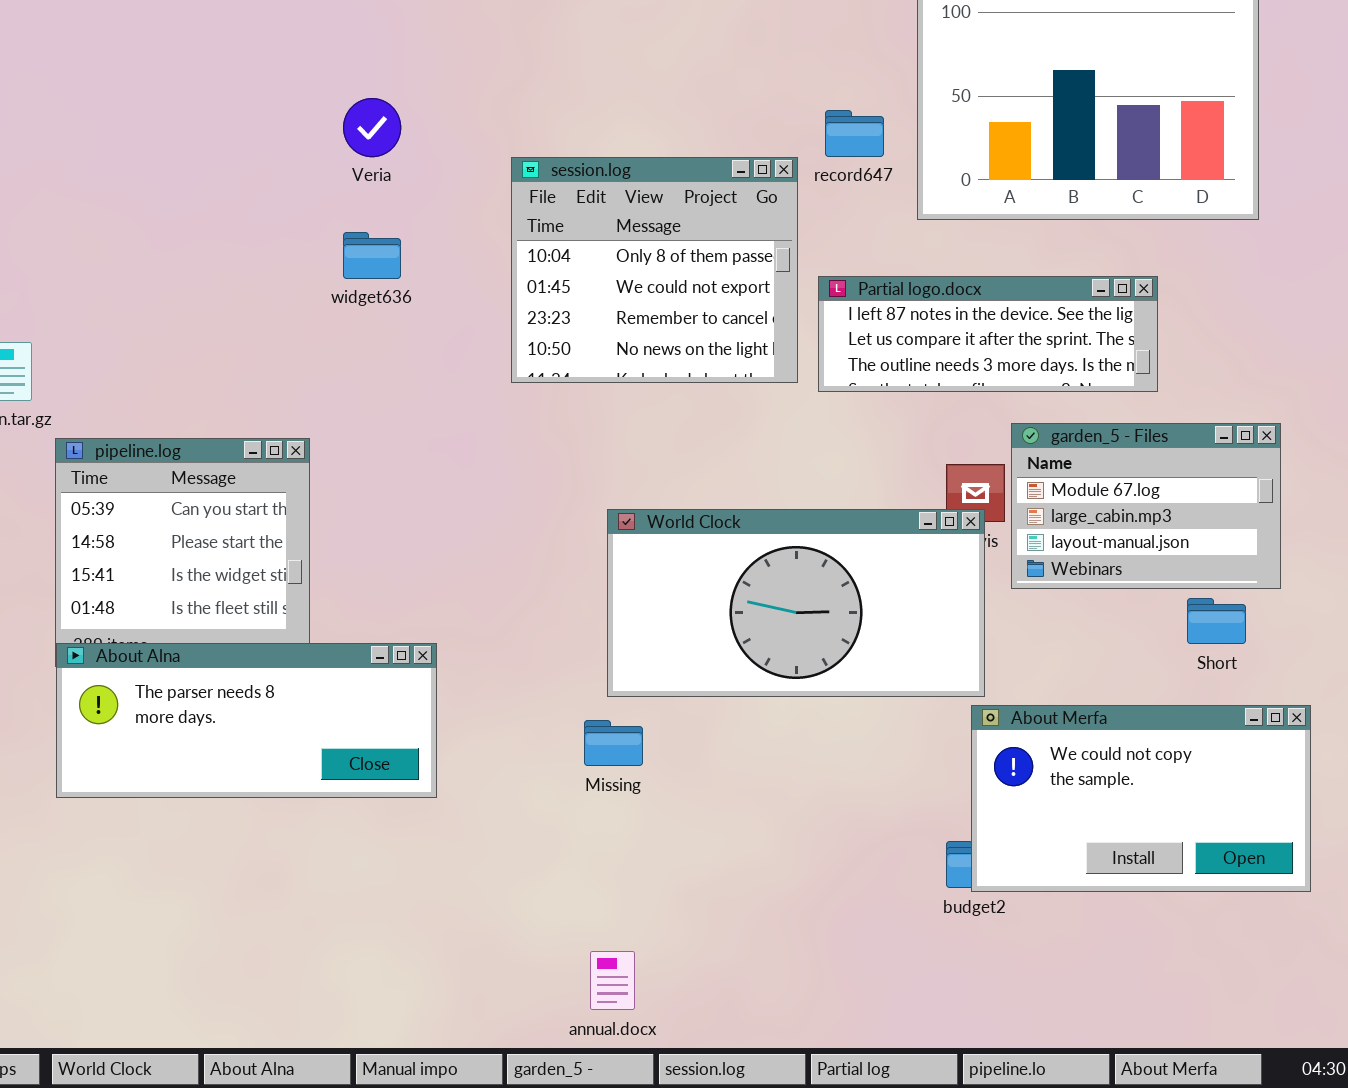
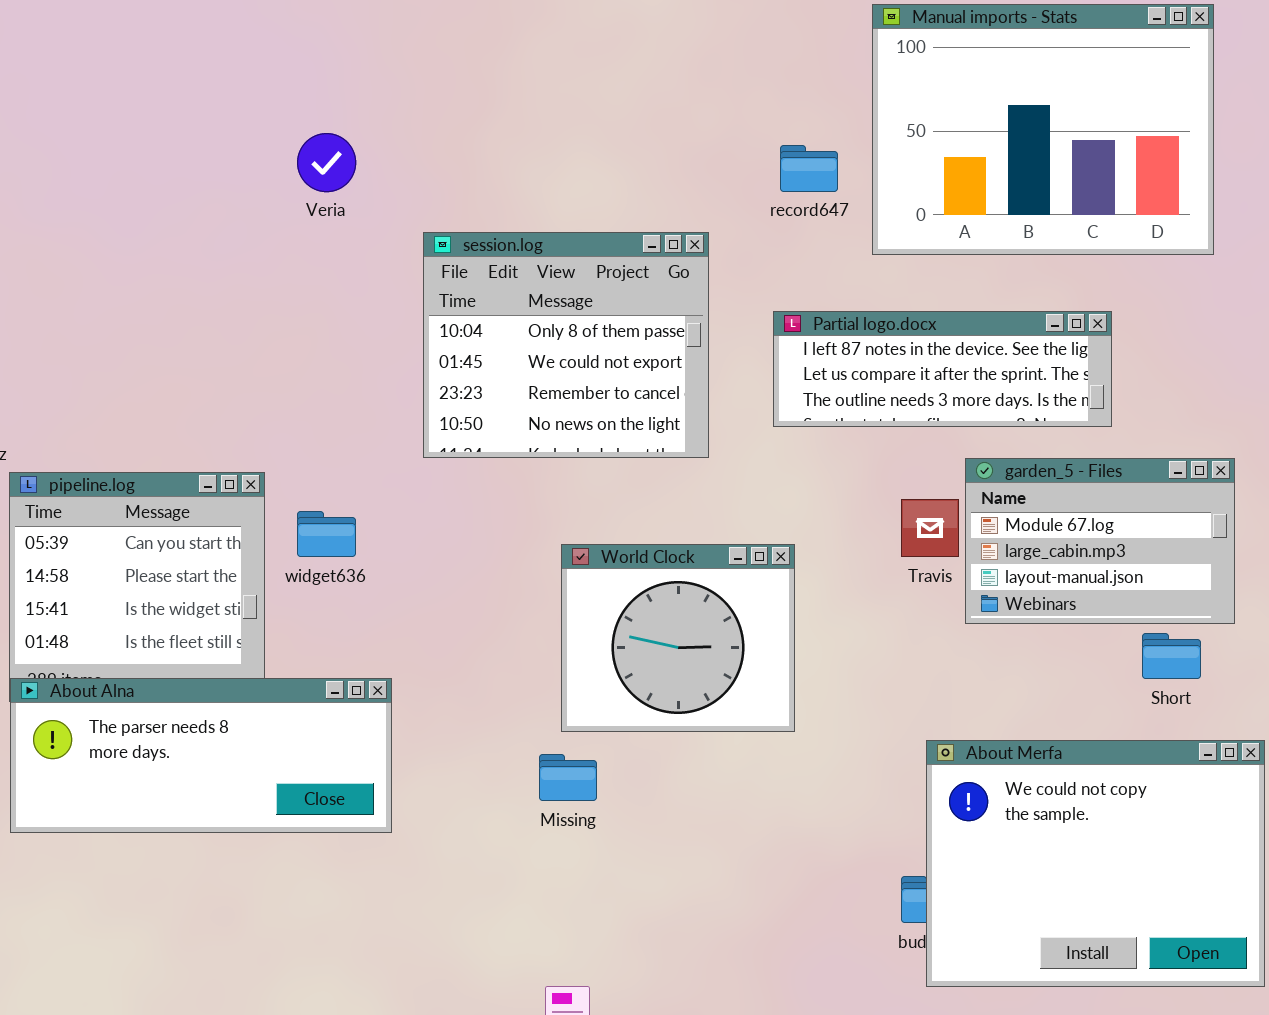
session.log: [511,157,798,383] -> [423,232,709,458], moved
widget636: [343,232,401,279] -> [297,511,356,557], moved
World Clock: [607,509,985,697] -> [561,544,795,732], resized
About Merfa: [971,705,1311,892] -> [926,740,1265,987], resized

